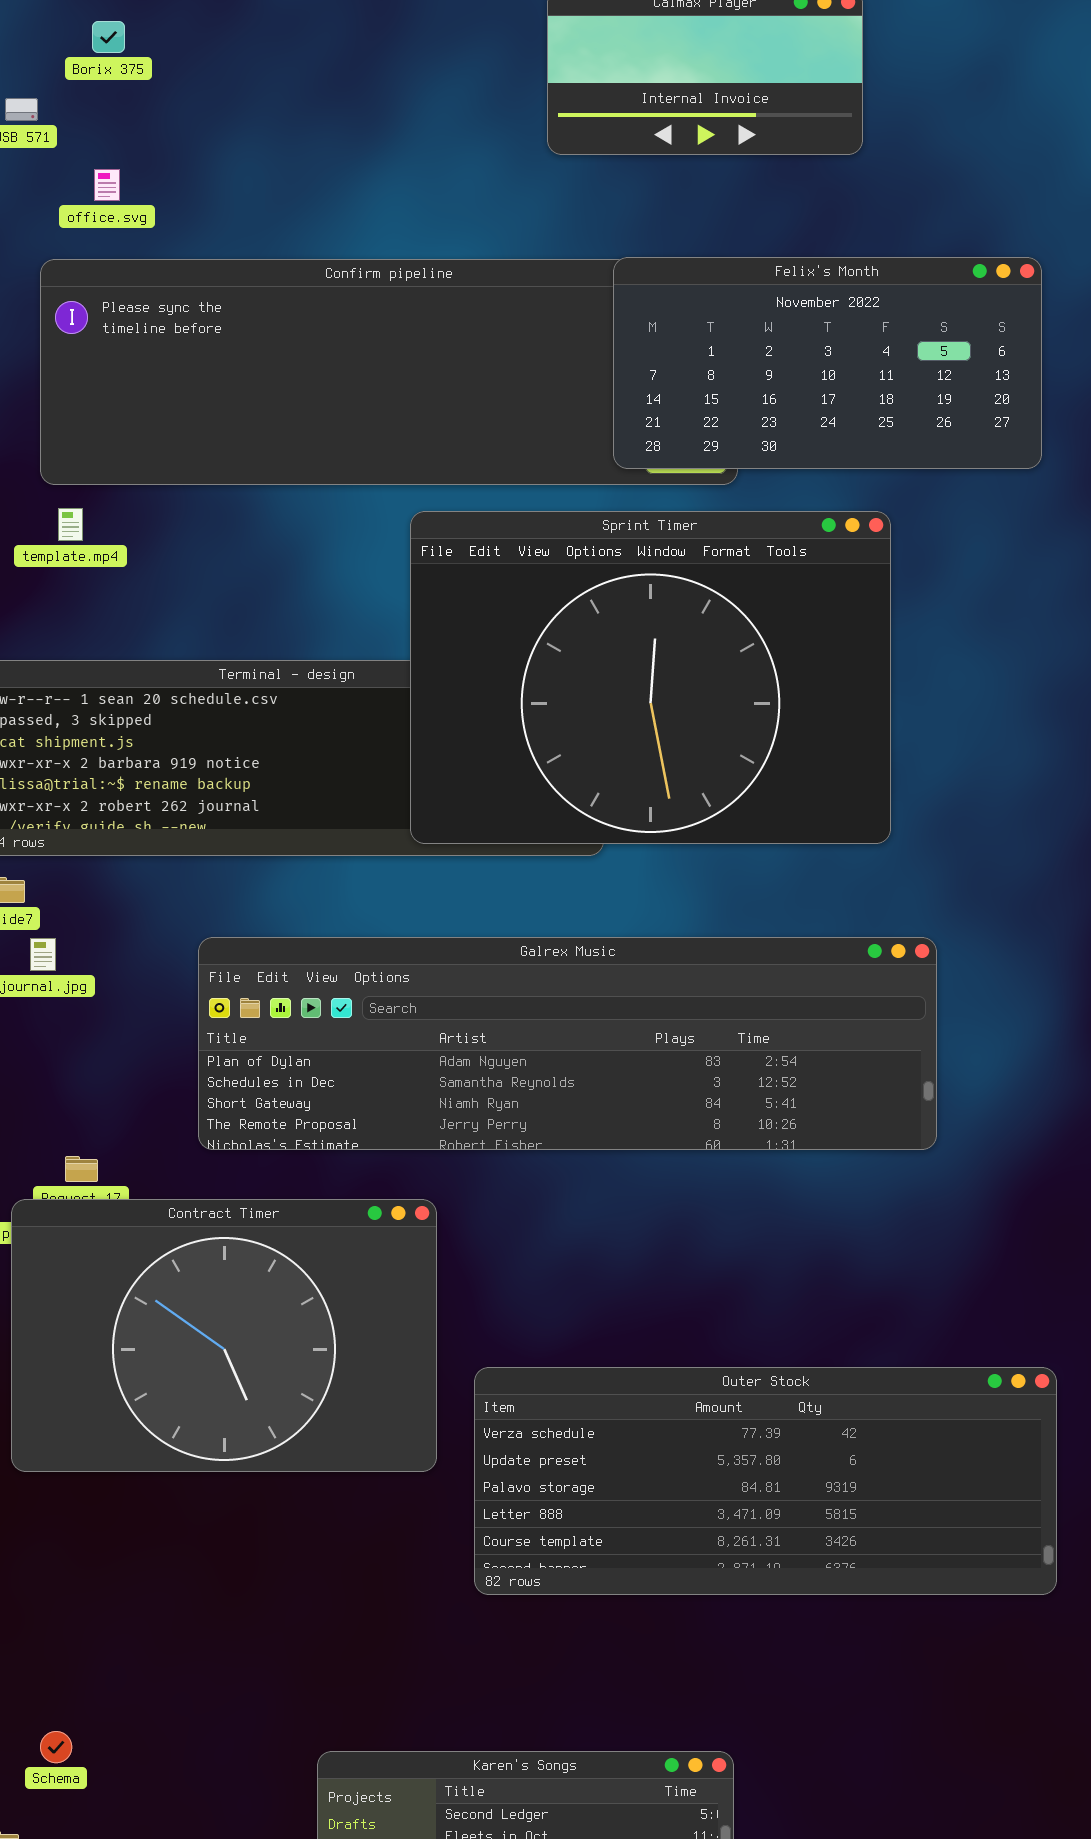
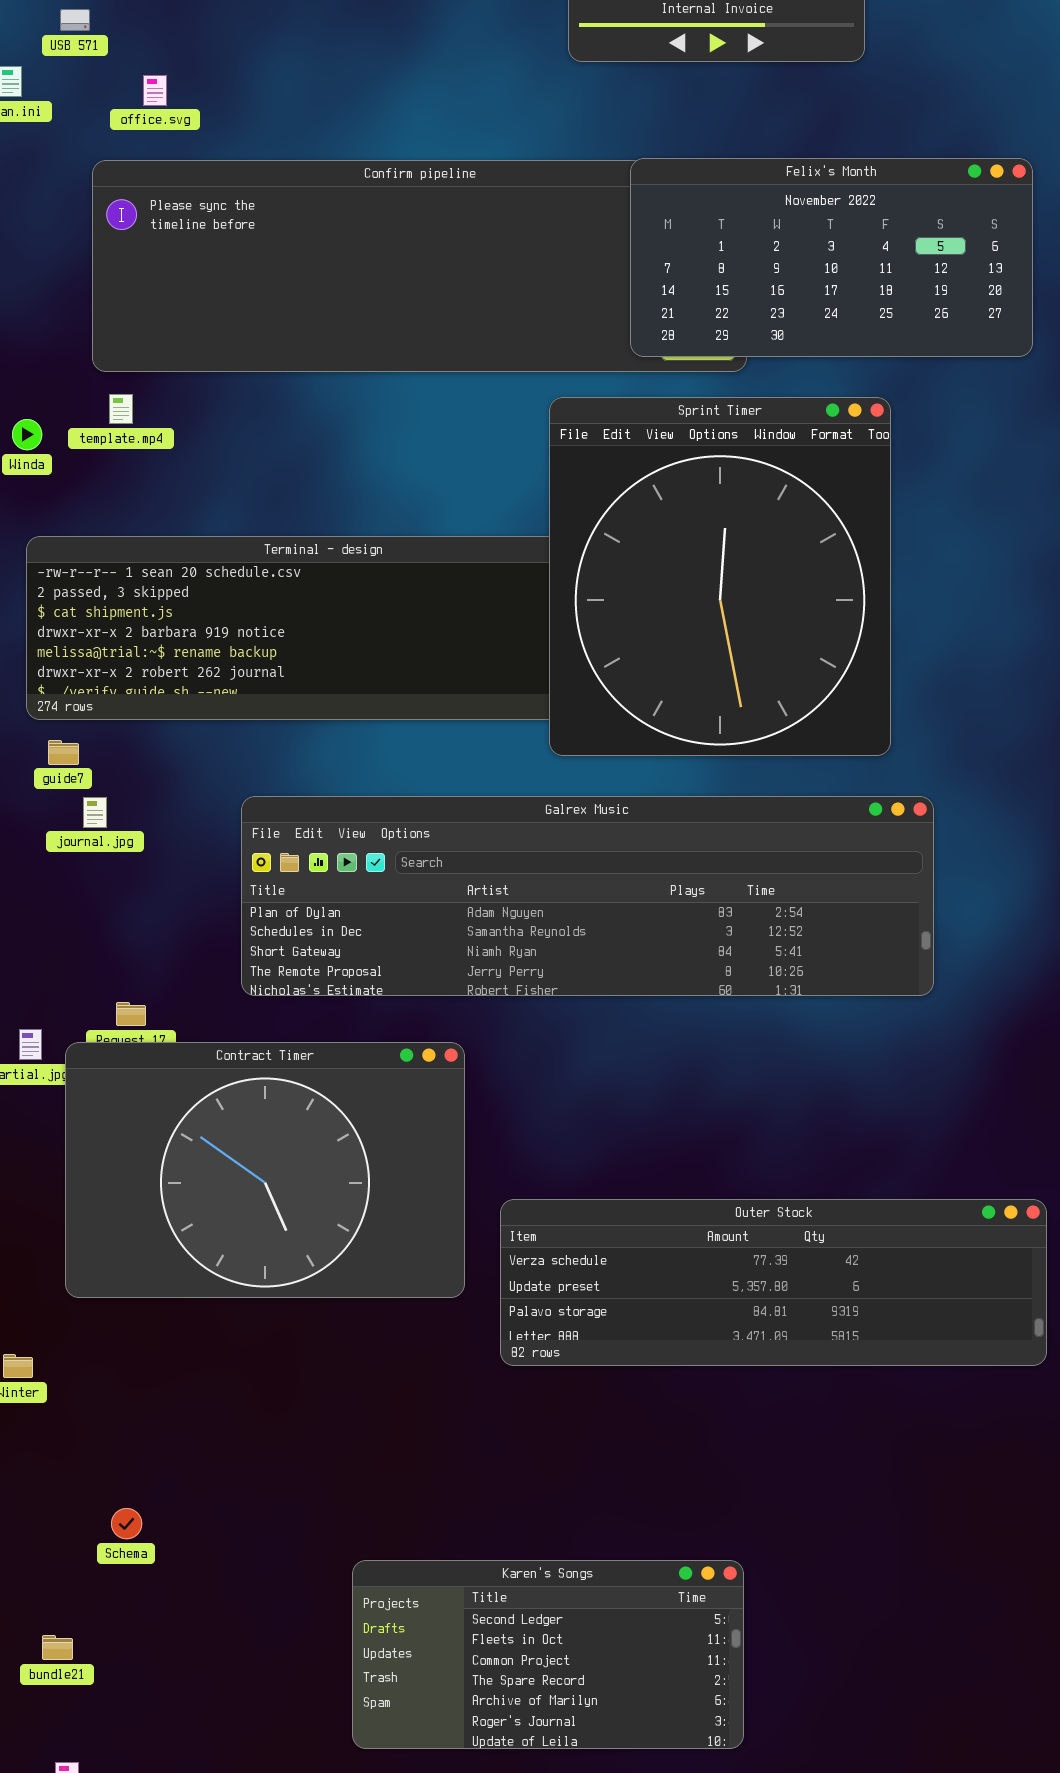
Sprint Timer: [410,511,891,844] -> [549,397,891,756], resized
Outer Stock: [474,1367,1057,1595] -> [500,1199,1047,1366], resized
Schema: [40,1731,72,1763] -> [111,1508,142,1539], moved

